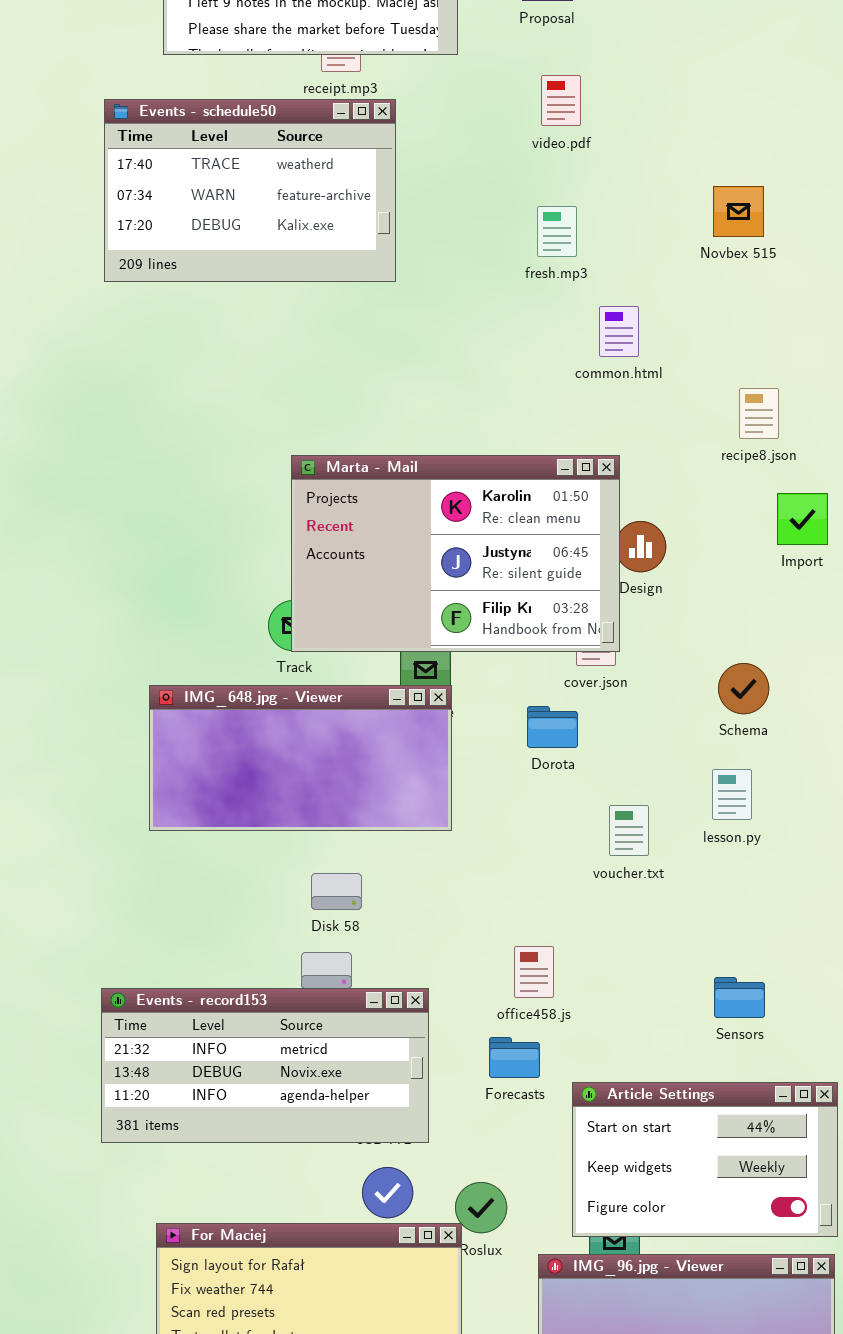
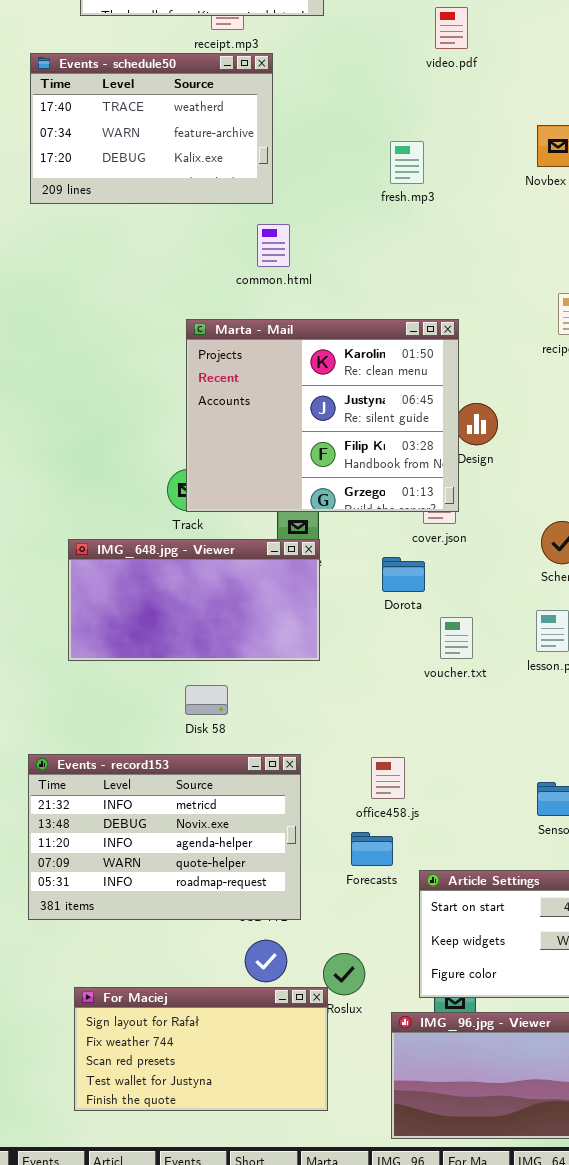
video.pdf: [541,75,581,126] -> [435,7,468,49], moved
common.html: [599,306,639,357] -> [257,224,290,267], moved
Marta - Mail: [291,455,620,652] -> [186,319,459,512], resized
voucher.txt: [609,805,649,856] -> [440,617,473,659], moved
Disk 58: [311,873,362,910] -> [185,685,228,715], moved
Events - record153: [101,988,429,1143] -> [28,754,301,920], resized

